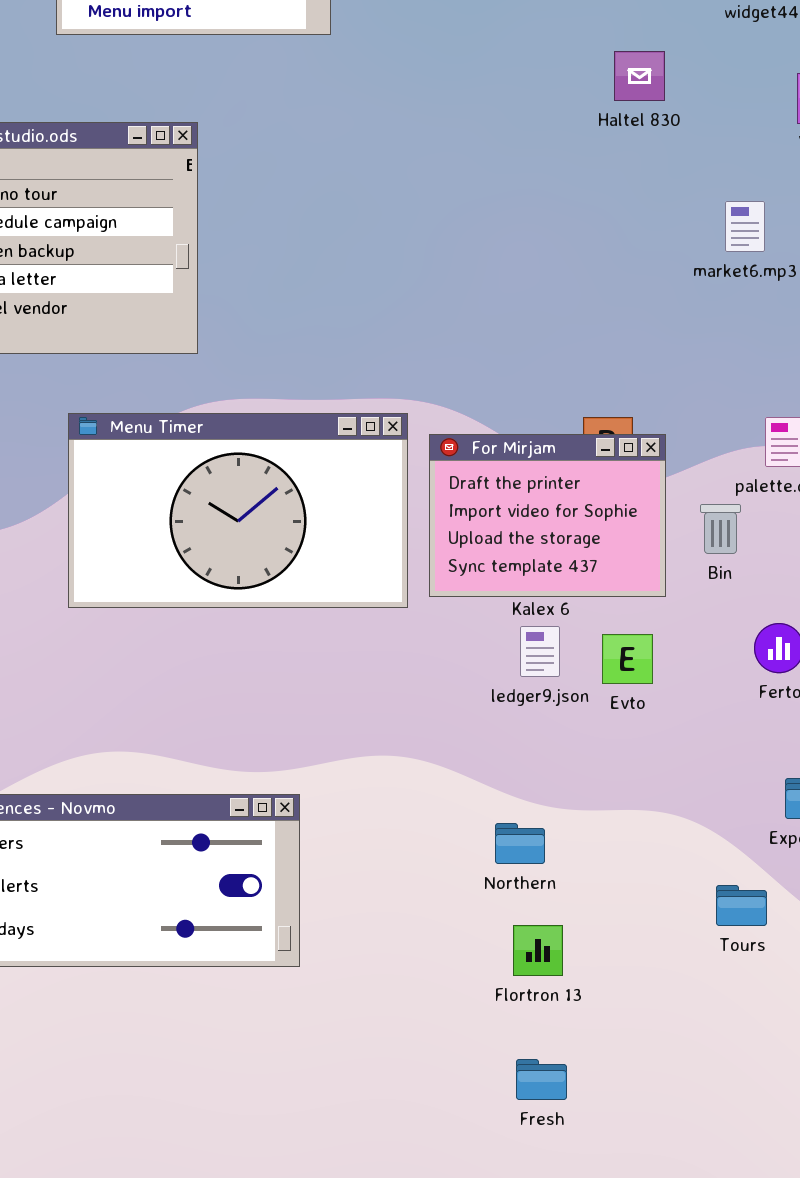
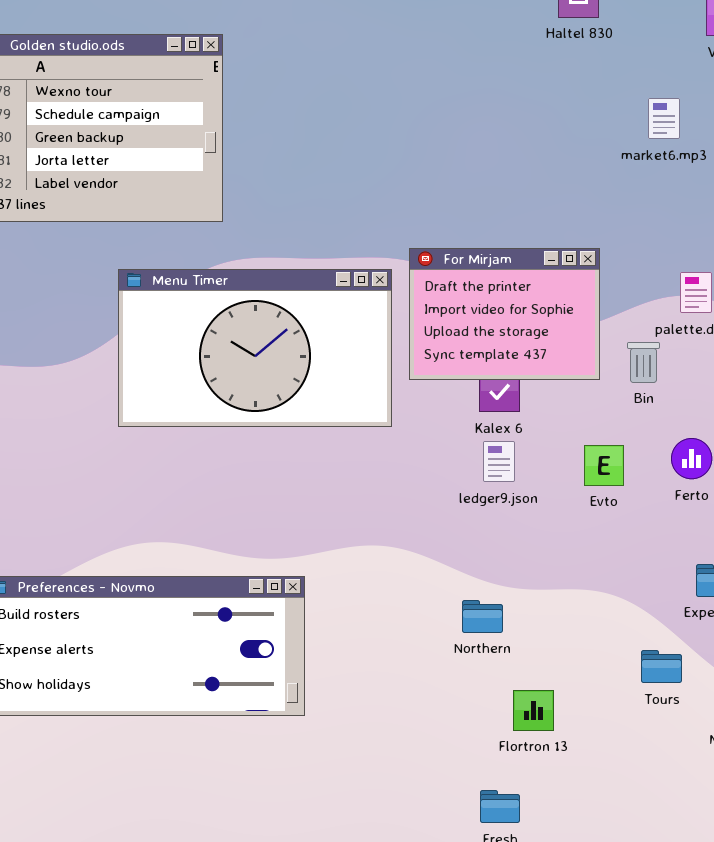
For Mirjam: [429,434,666,597] -> [409,248,600,380], moved
Evto: [602,634,653,684] -> [584,445,624,486], moved
Flortron 13: [513,925,563,976] -> [513,690,554,731], moved

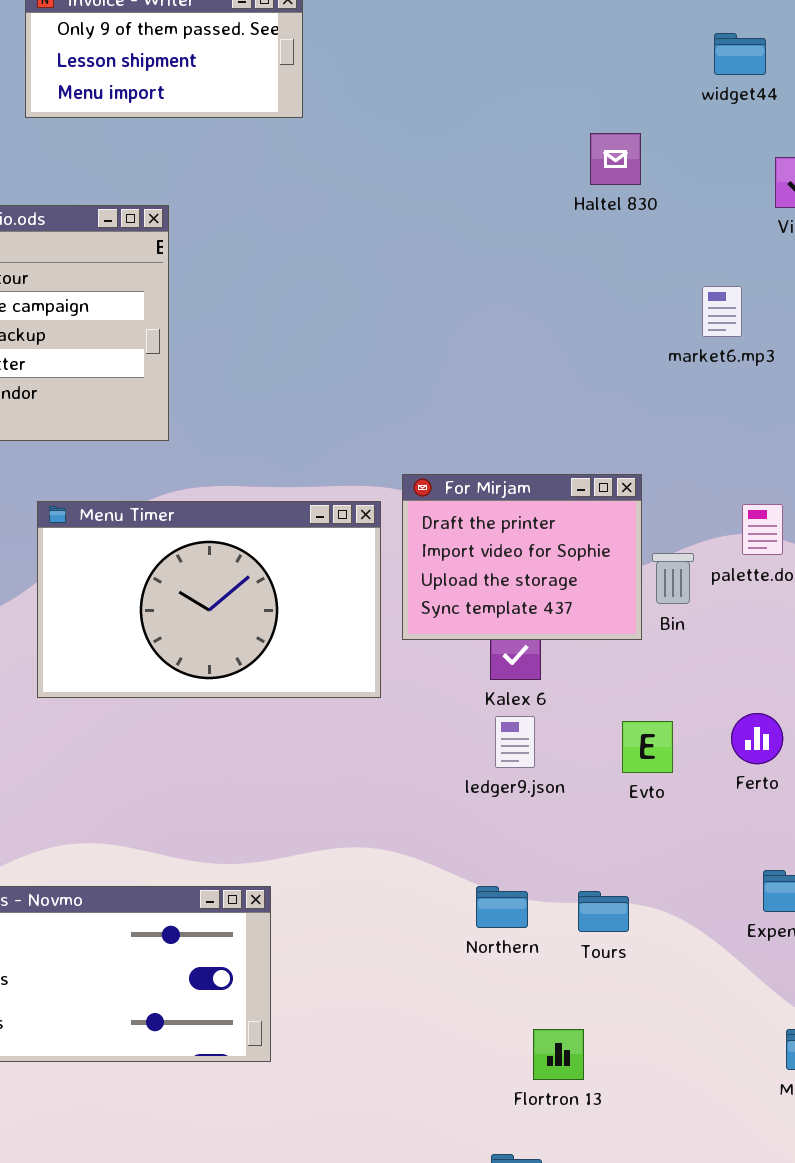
Bin: [627,342,660,383] -> [652,553,694,604], moved
Northern: [462,600,503,633] -> [476,886,528,928], moved
Tours: [641,650,682,683] -> [578,891,629,932], moved

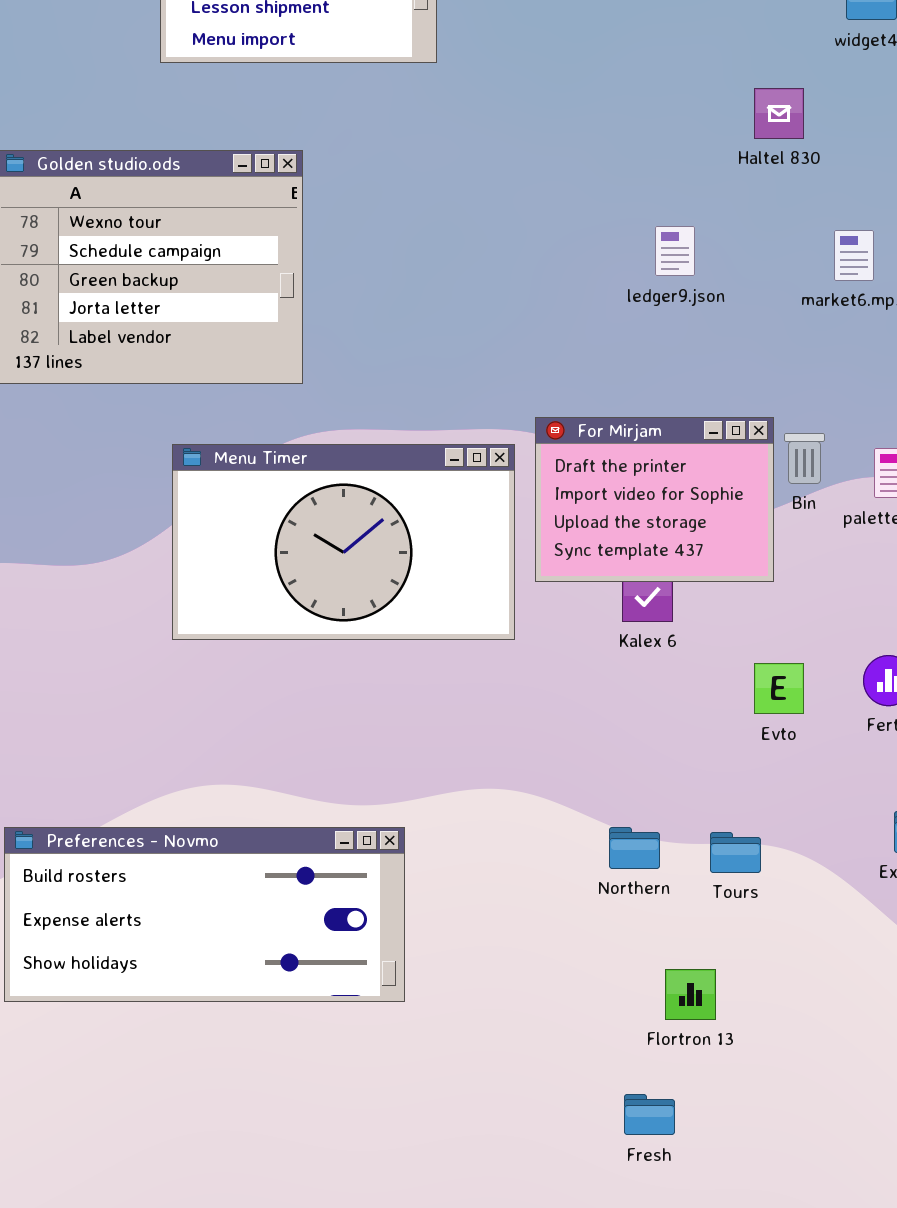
Haltel 830: [590,133,641,185] -> [754,88,804,139], moved
Bin: [652,553,694,604] -> [784,433,825,484], moved
ledger9.json: [495,716,535,768] -> [655,226,695,276], moved

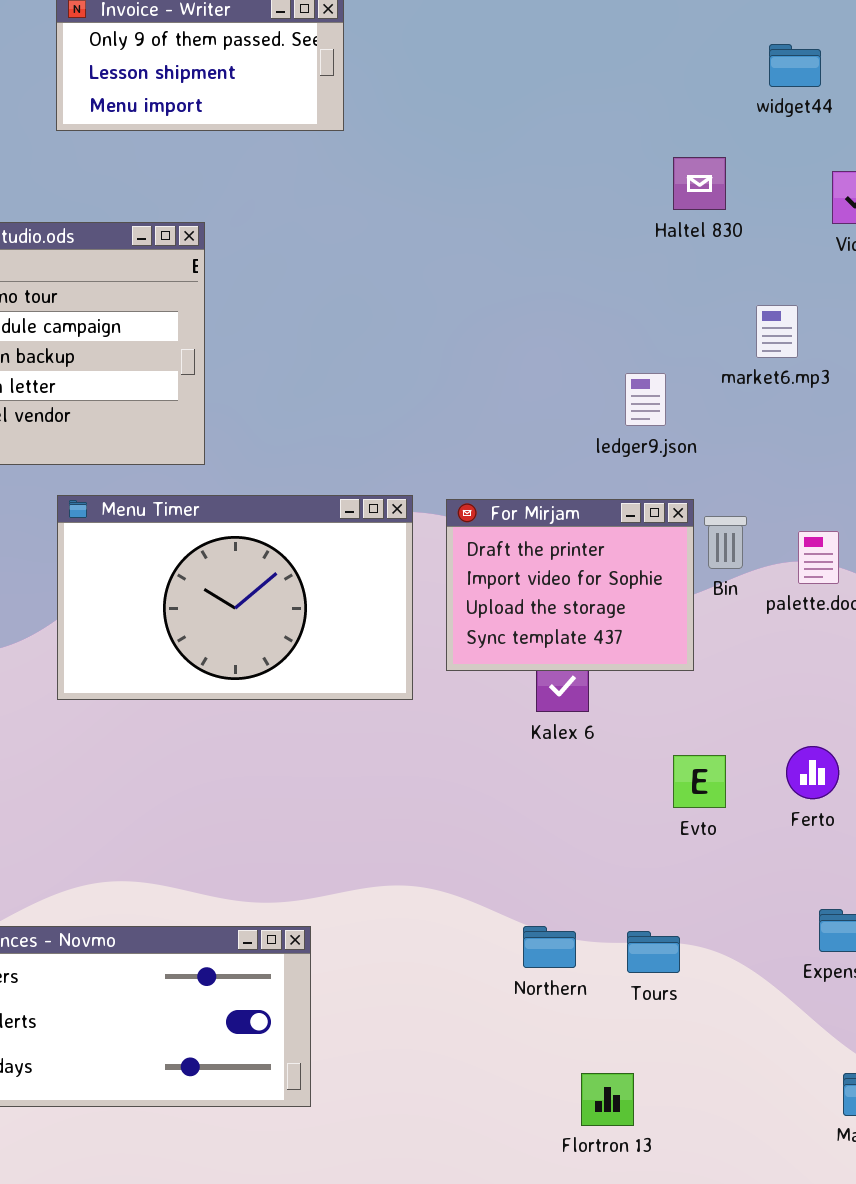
ledger9.json: [655,226,695,276] -> [625,373,666,426], moved
Menu Timer: [172,444,515,640] -> [57,495,413,700], moved

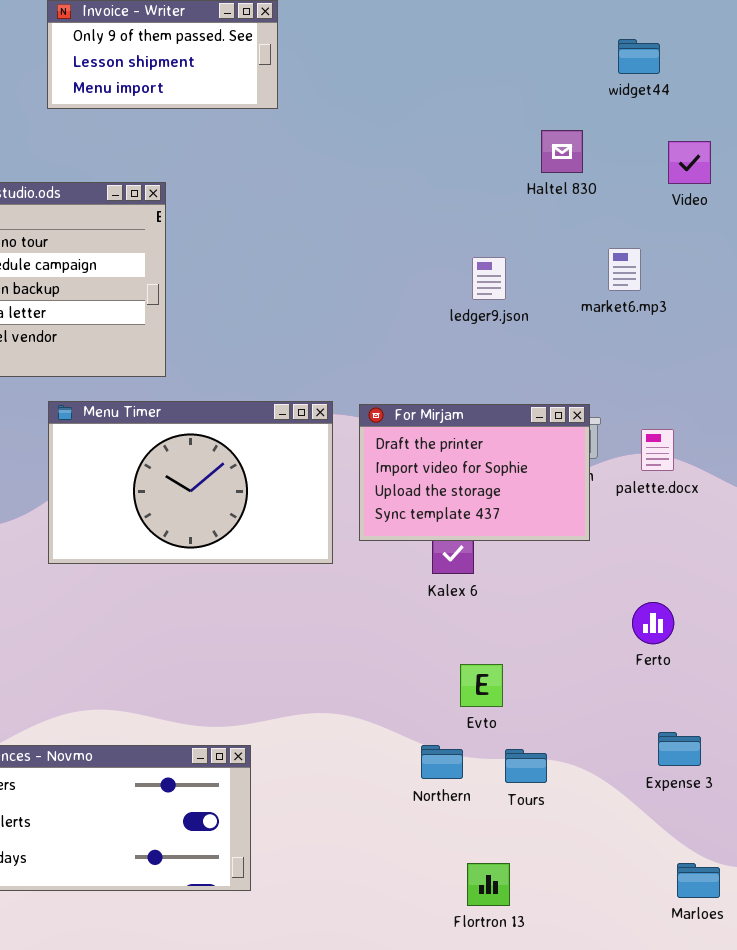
ledger9.json: [625,373,666,426] -> [472,257,506,300], moved
For Mirjam: [446,499,694,671] -> [359,404,590,541], resized
Evto: [673,755,726,808] -> [460,664,503,707], moved

